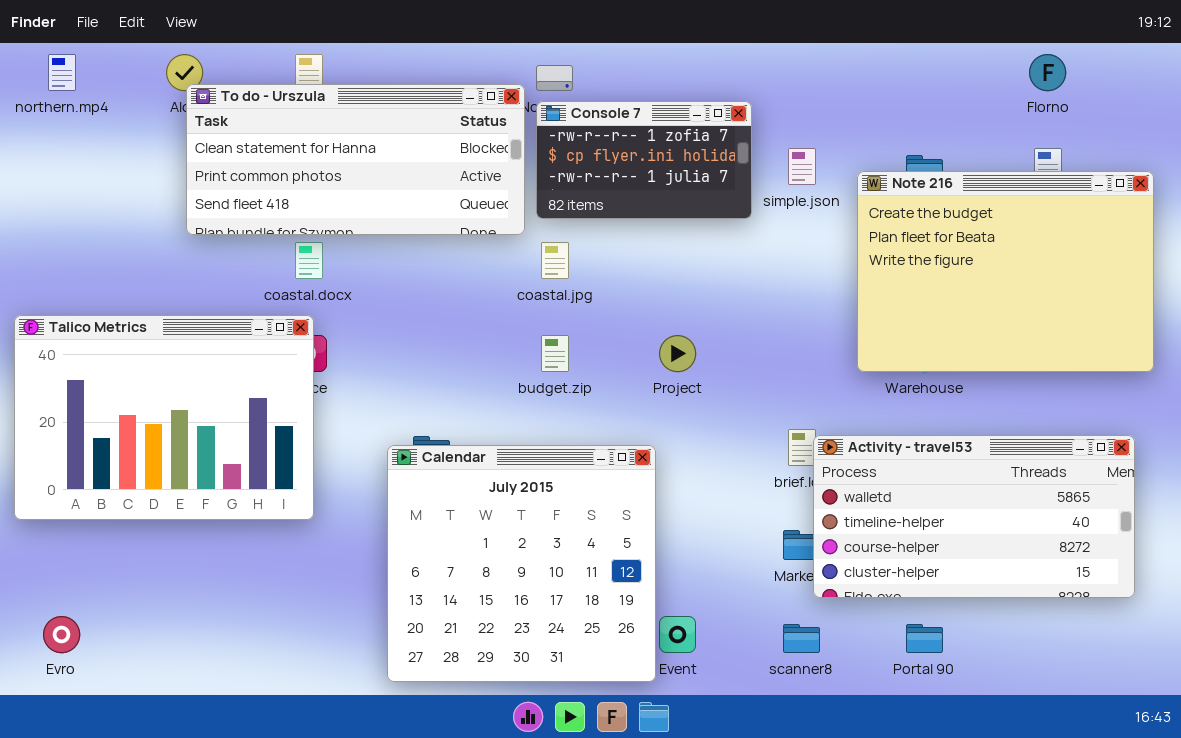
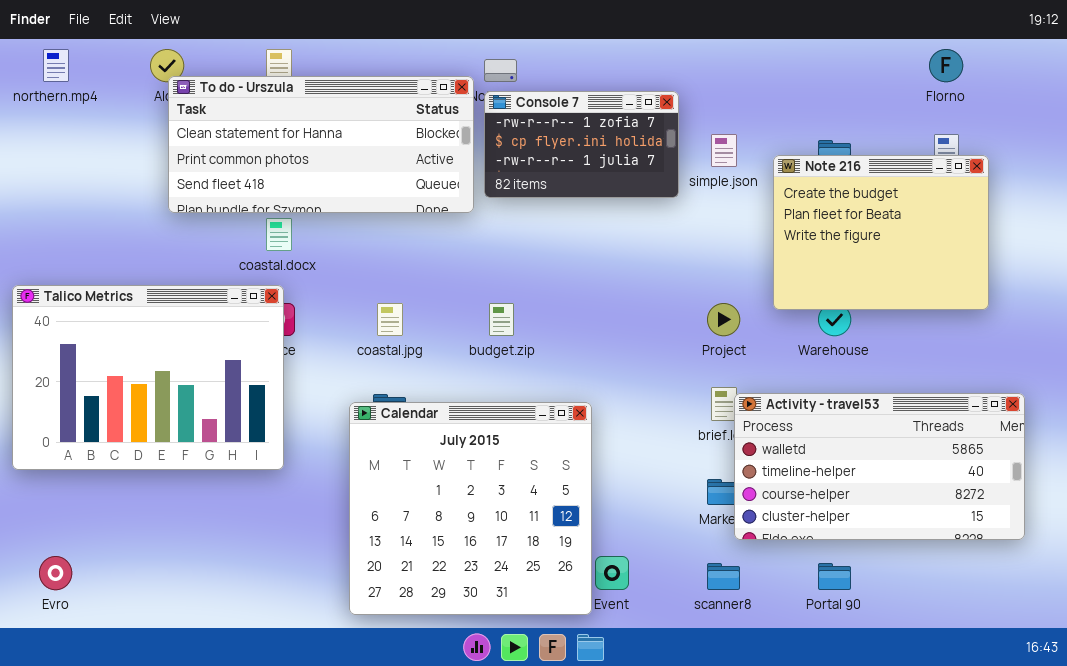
Note 216: [857,171,1154,372] -> [773,155,989,310], resized
coastal.jpg: [541,242,569,279] -> [377,303,403,336], moved
Project: [659,335,696,372] -> [707,303,740,336], moved

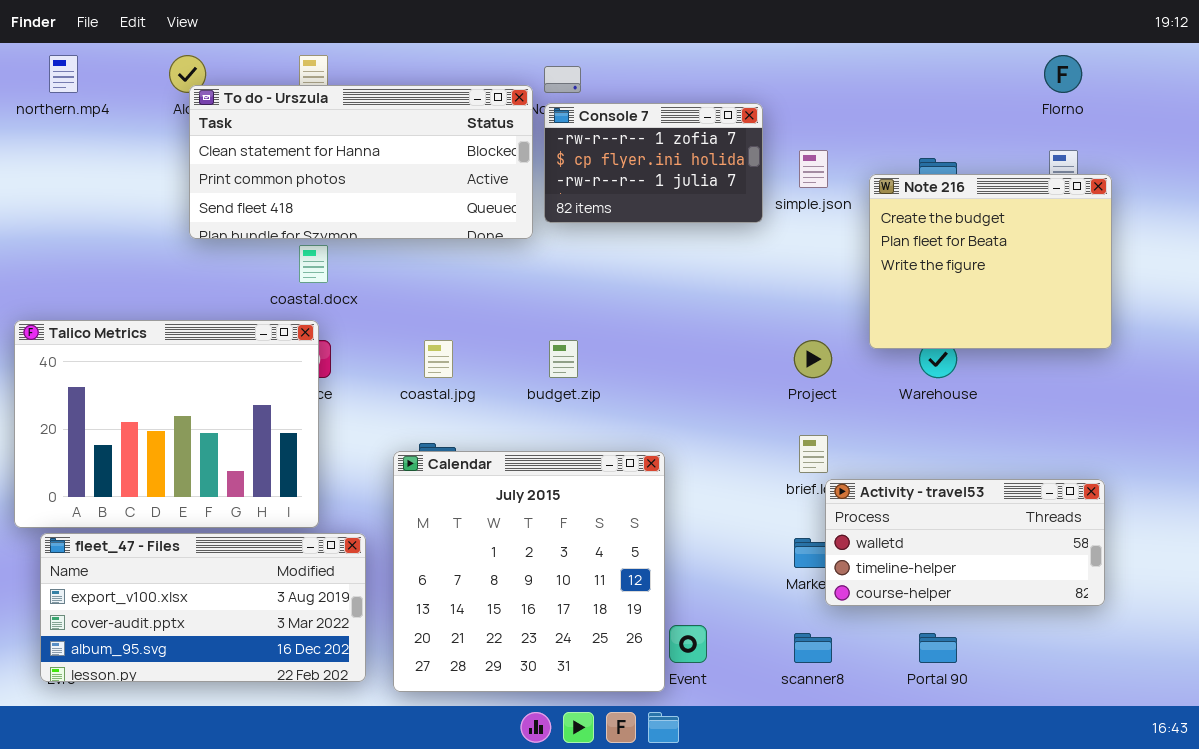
Activity - travel53: [734,393,1025,540] -> [825,479,1105,606], resized
fleet_47 - Files: none -> [40,533,366,682], opened

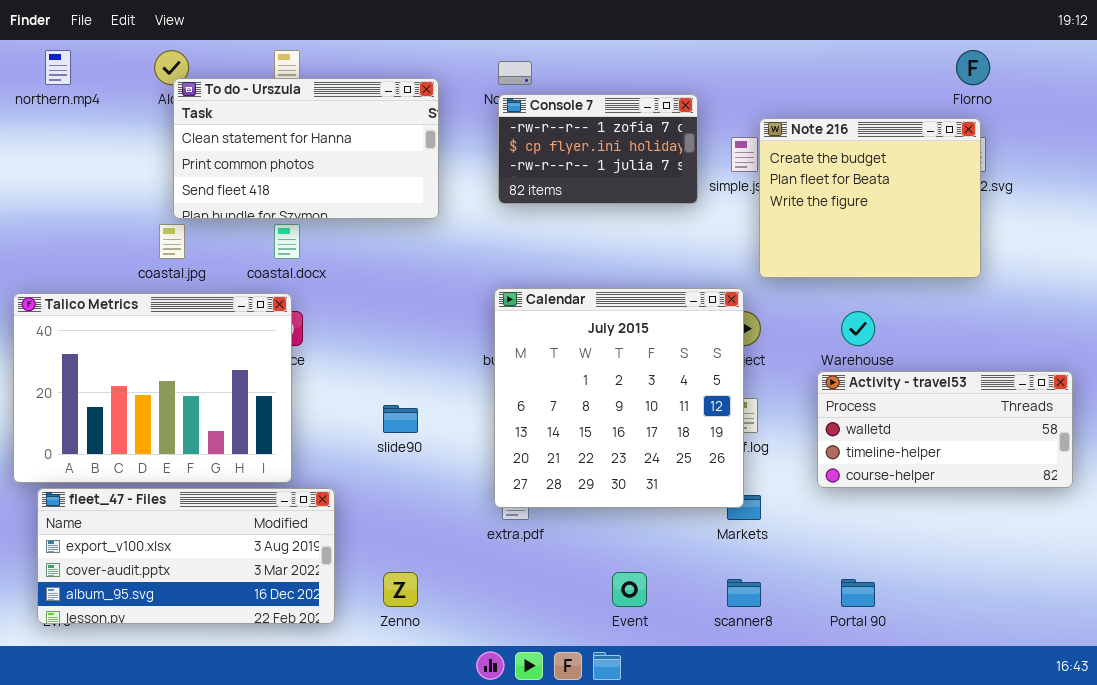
To do - Urszula: [189,85,533,239] -> [173,78,439,219], resized
Note 216: [869,174,1112,349] -> [759,118,981,278], moved
coastal.jpg: [424,340,453,378] -> [159,224,185,259], moved
Calendar: [393,451,665,692] -> [494,288,744,508], moved
Activity - travel53: [825,479,1105,606] -> [817,371,1073,488], moved

